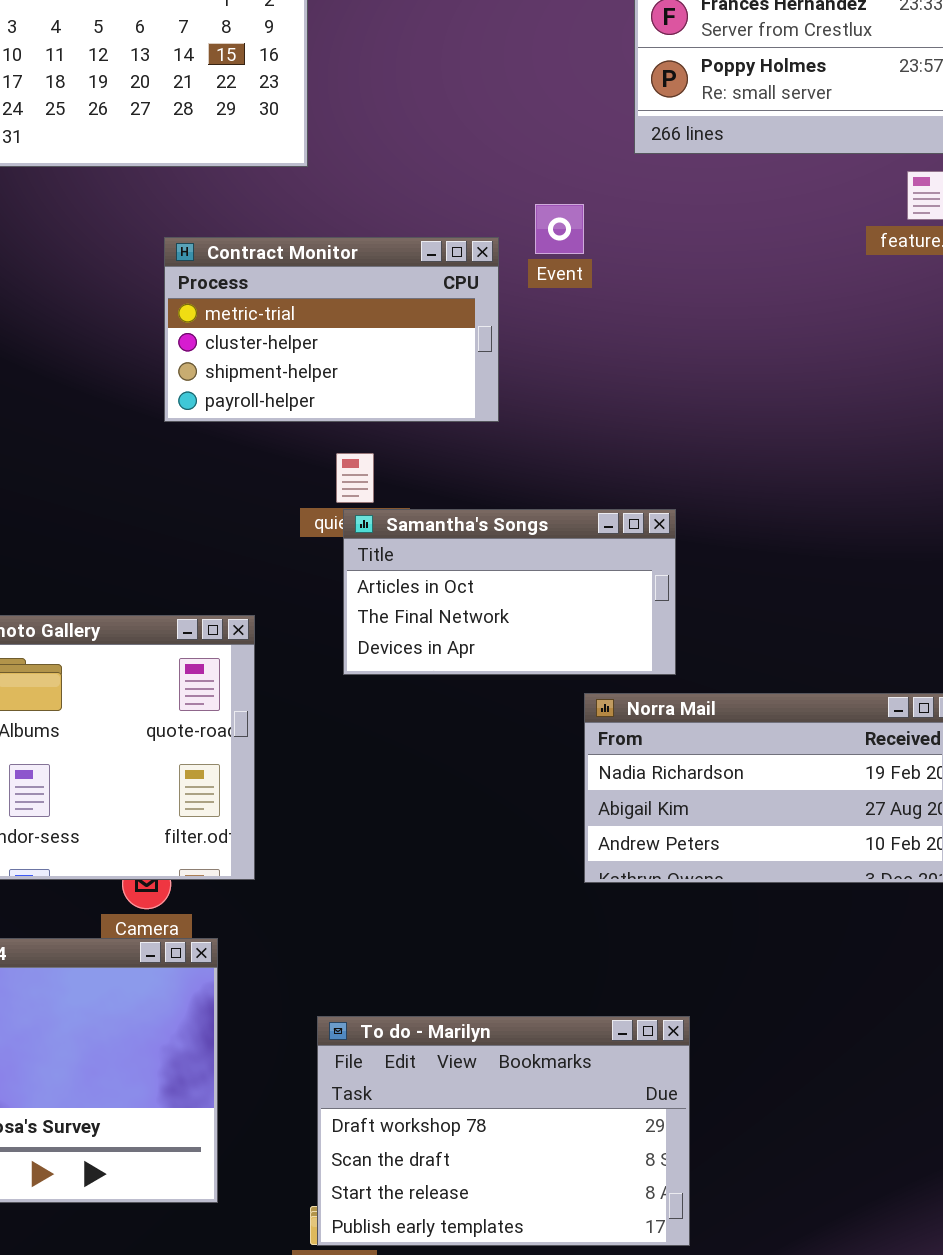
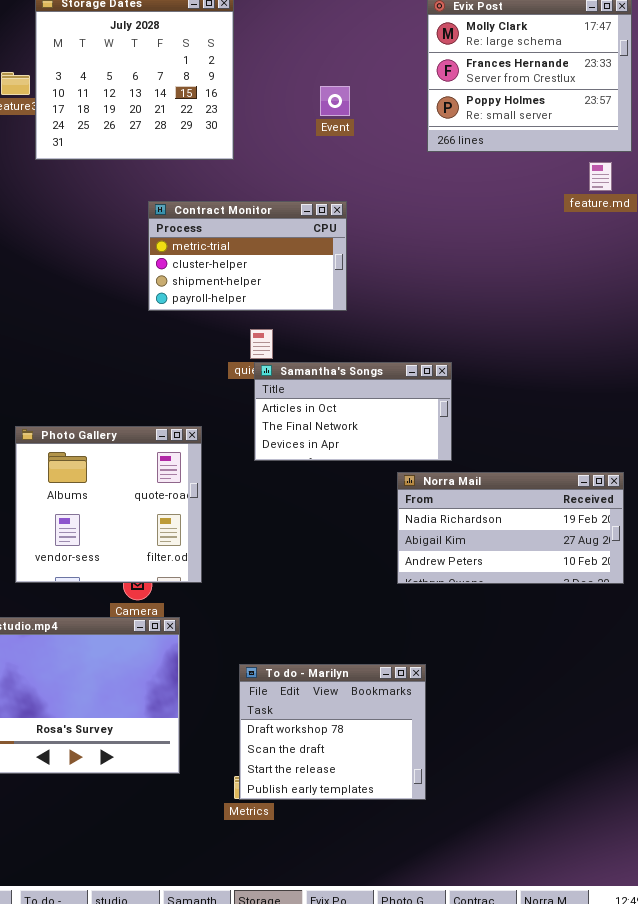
Event: [535,204,584,254] -> [320,86,350,116], moved
To do - Marilyn: [317,1016,690,1246] -> [239,664,426,800], resized

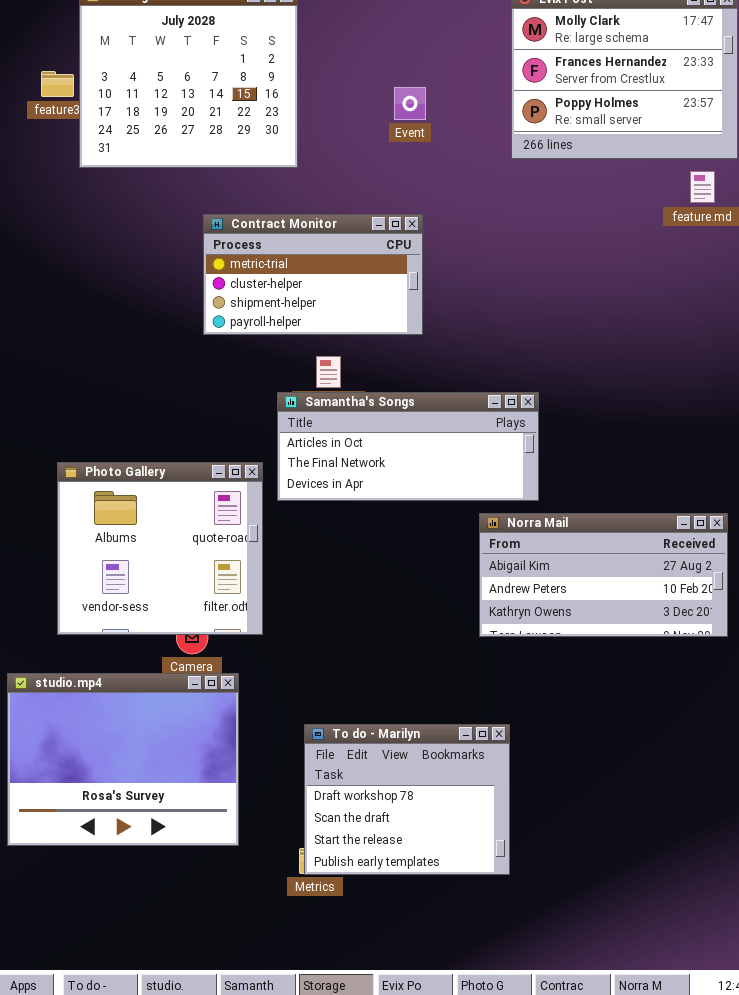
Samantha's Songs: [254,362,452,461] -> [277,392,539,501], resized
Norra Mail: [397,472,624,584] -> [479,513,728,637], scrolled down 1 row

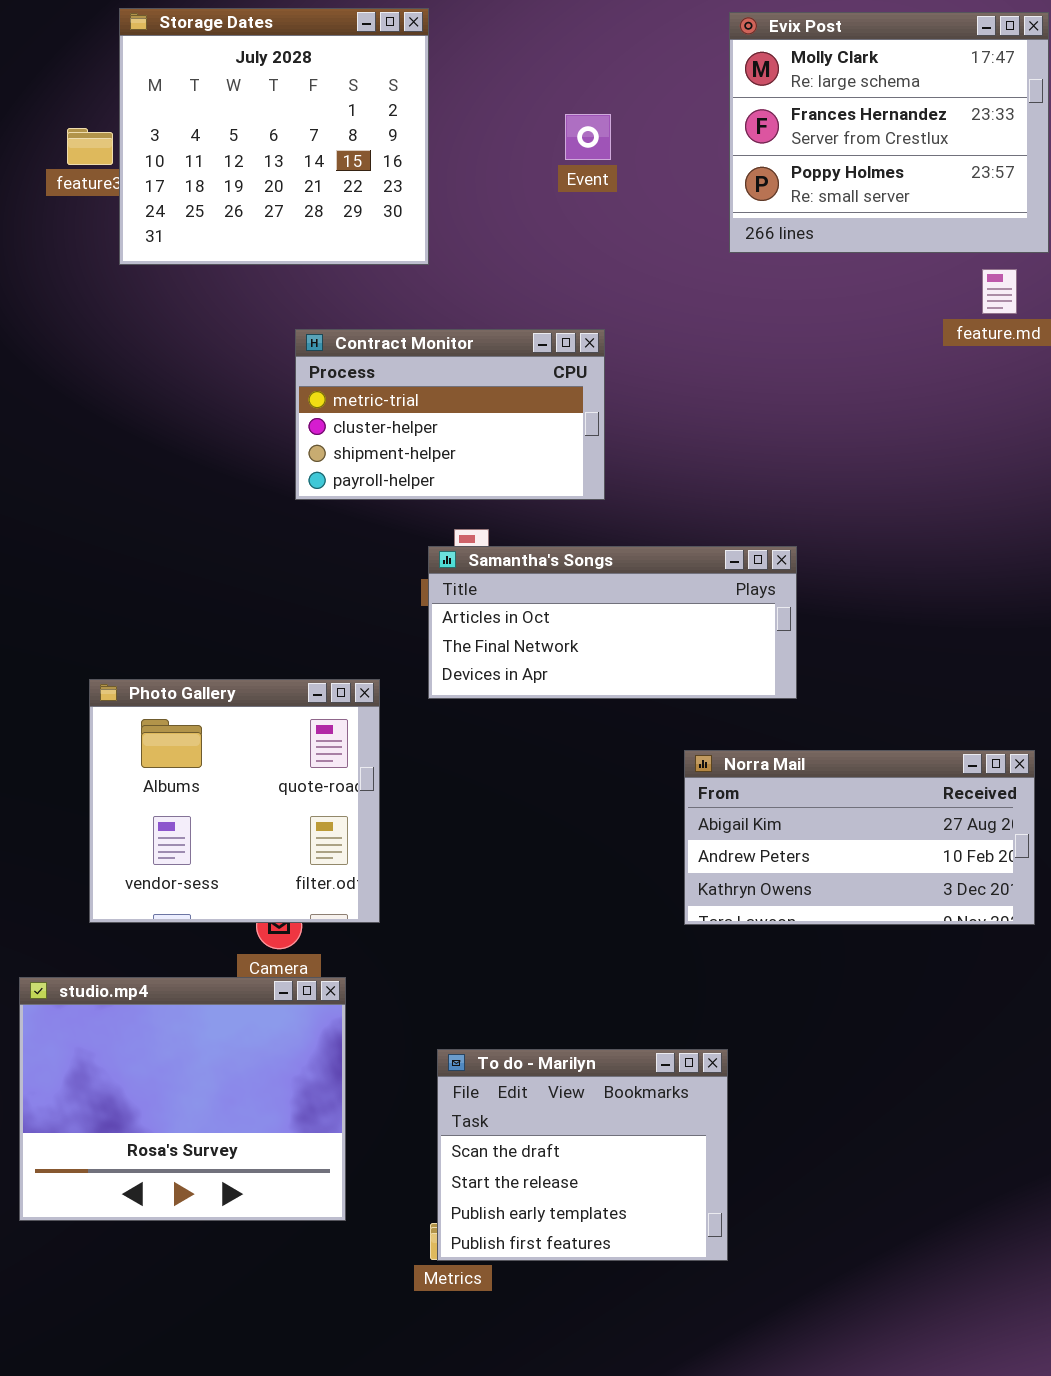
Event: [394,87,426,120] -> [565,114,611,160], moved
Samantha's Songs: [277,392,539,501] -> [428,546,797,699], moved
To do - Marilyn: [304,724,510,875] -> [437,1049,728,1261], scrolled down 1 row

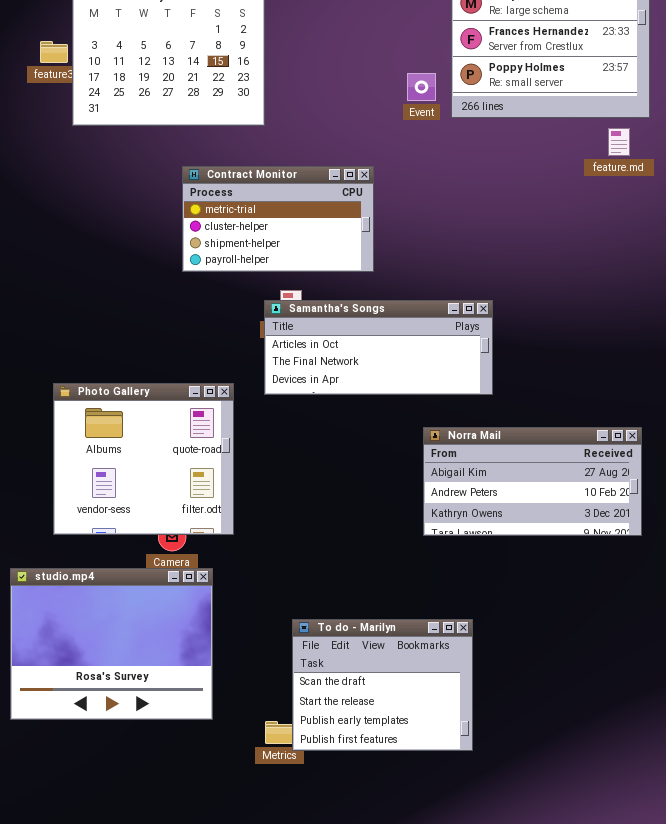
Event: [565,114,611,160] -> [407,73,436,101], moved
To do - Marilyn: [437,1049,728,1261] -> [292,619,473,751], moved

